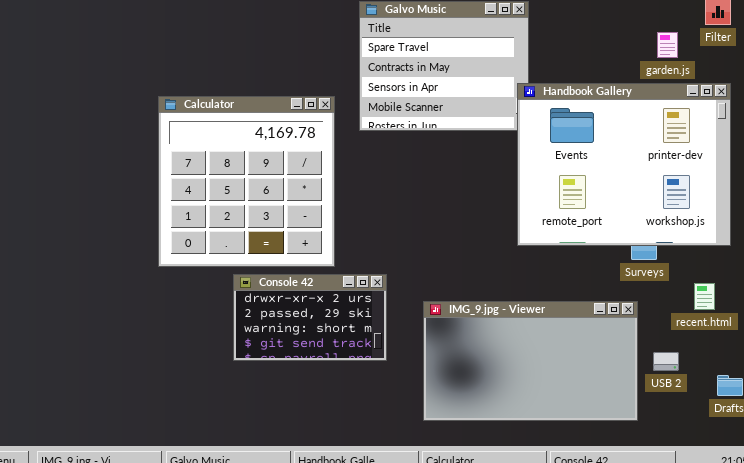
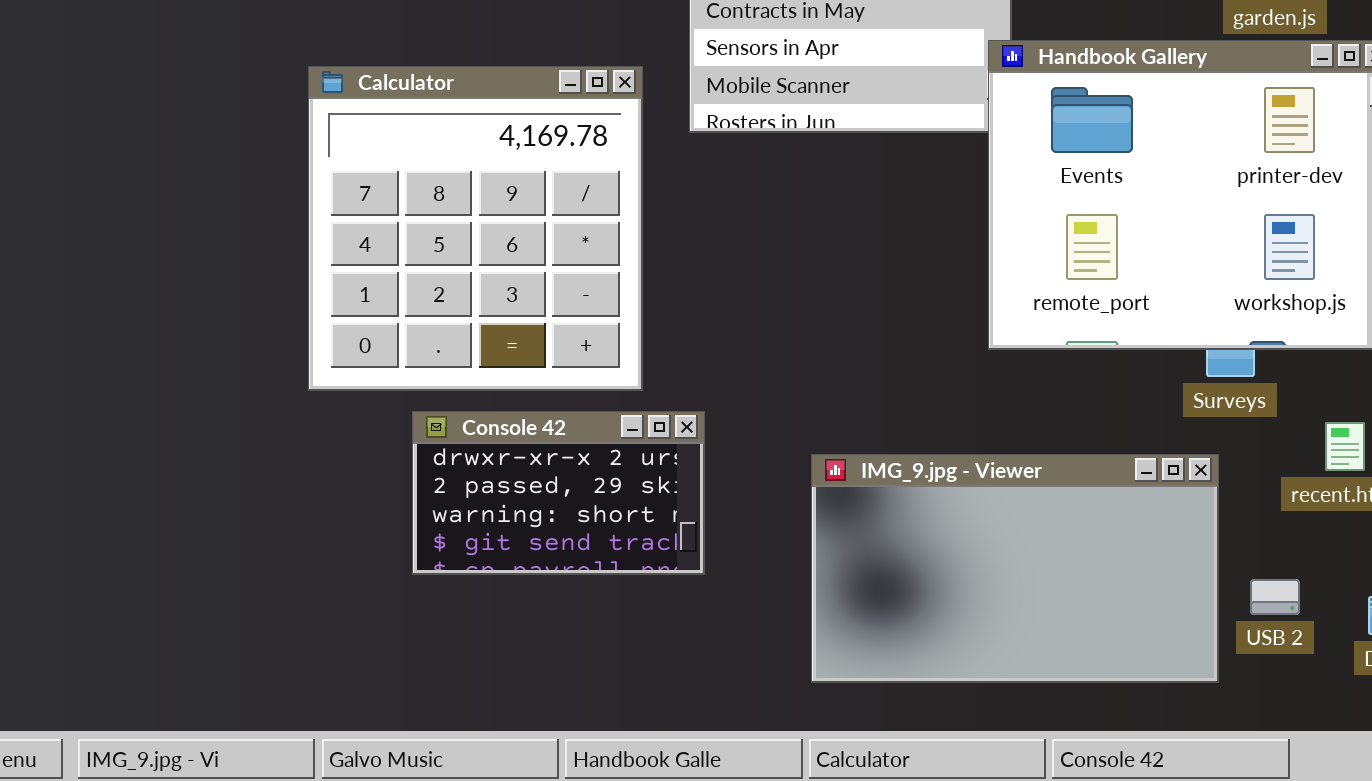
Console 42: [233,274,387,361] -> [412,411,705,575], moved
USB 2: [653,352,679,371] -> [1250,579,1300,615], moved

